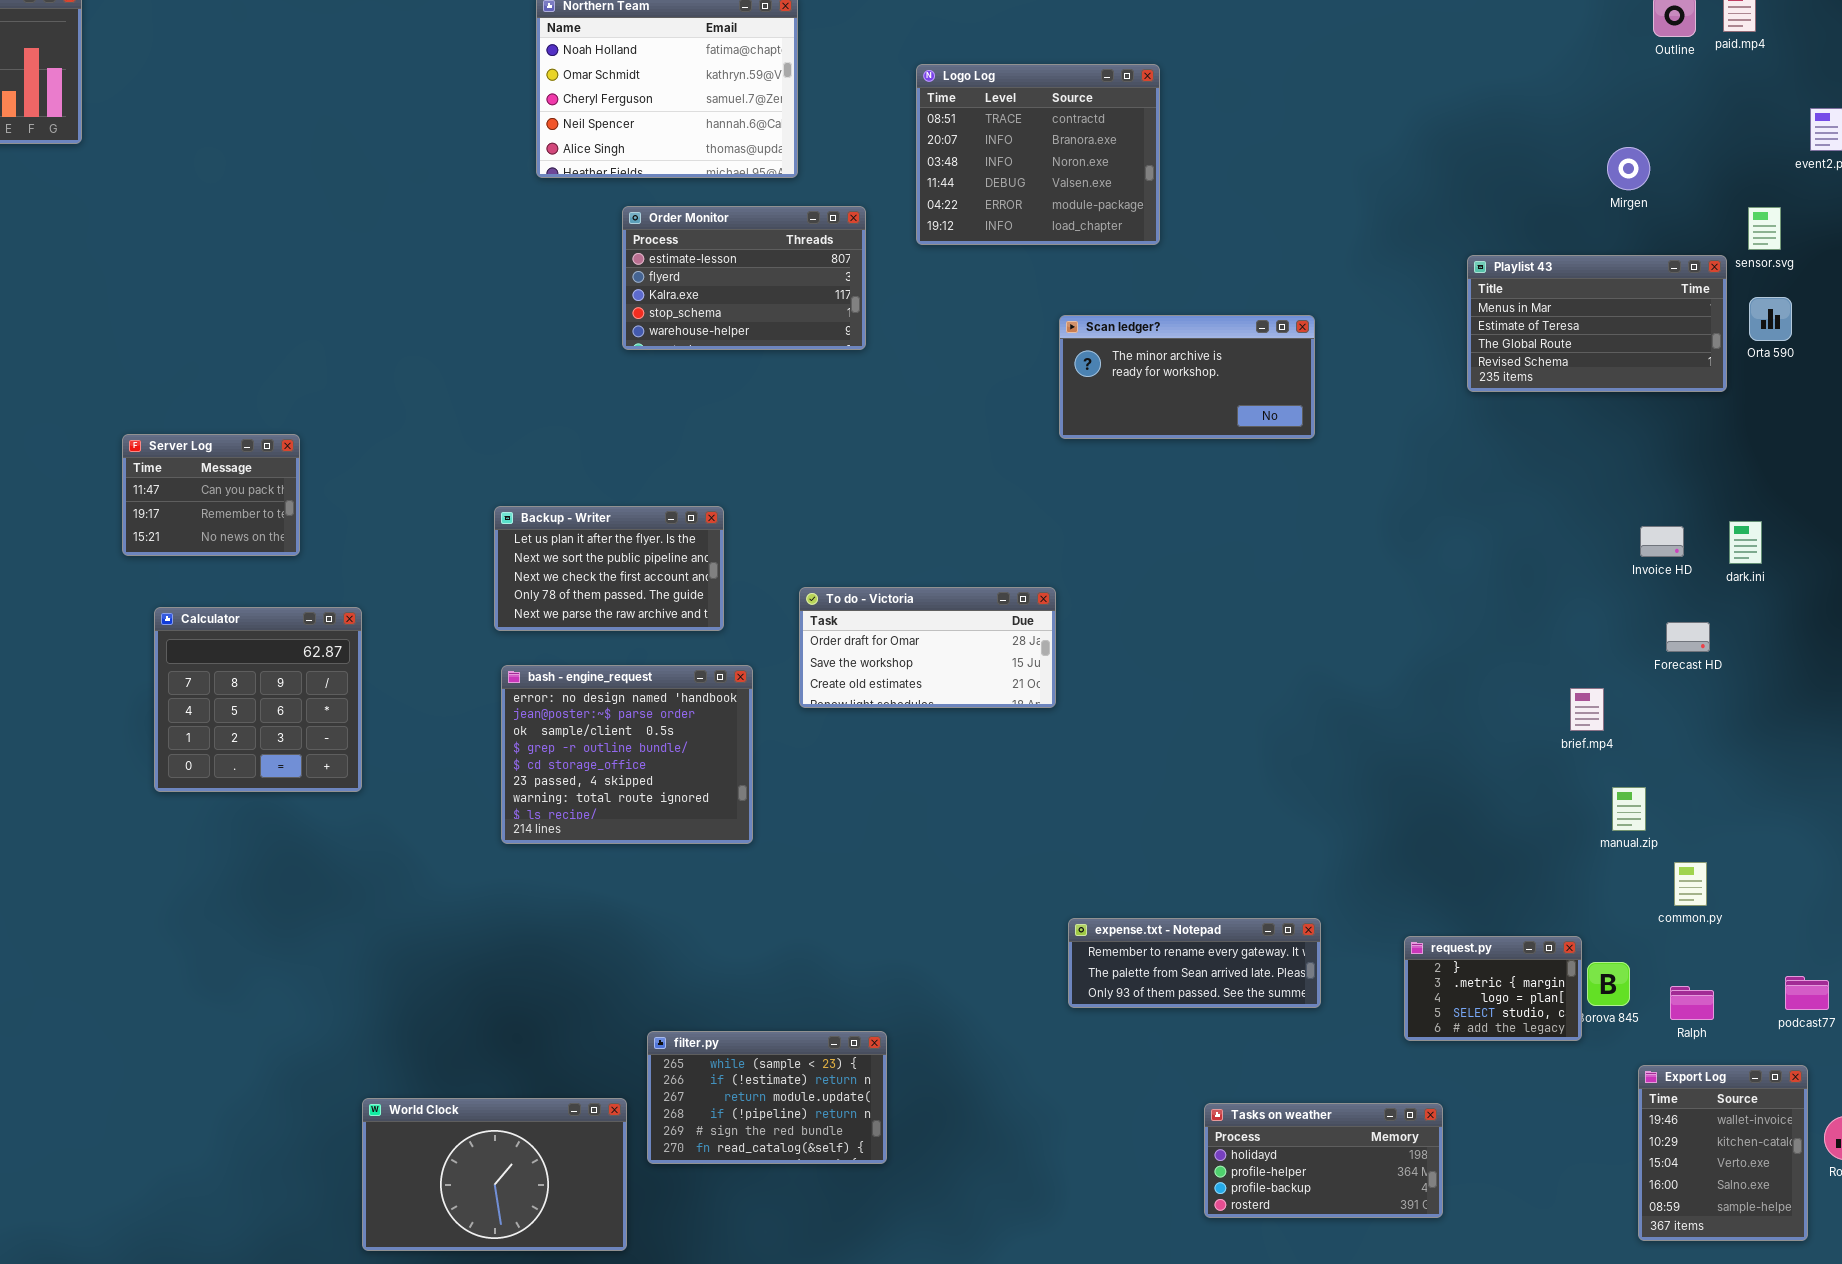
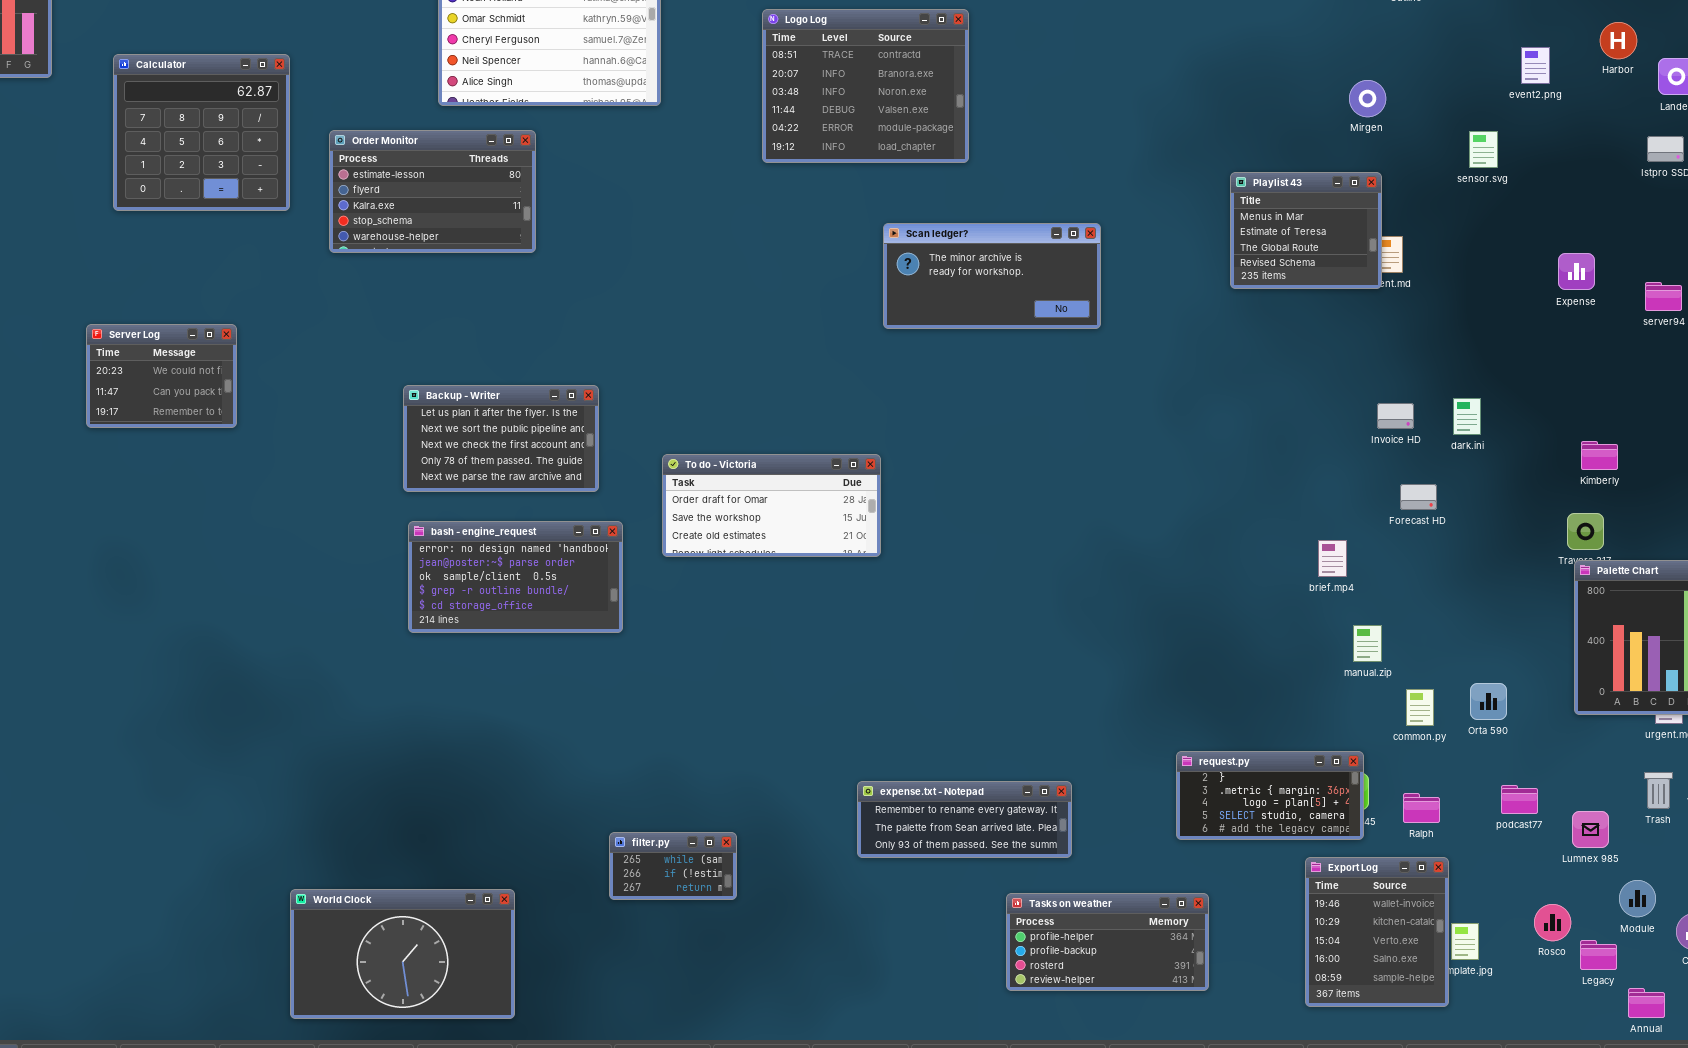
Order Monitor: [622,206,866,350] -> [329,130,536,253], moved
Playlist 43: [1467,255,1727,392] -> [1230,172,1382,289], resized
Orta 590: [1749,297,1792,341] -> [1470,683,1507,720], moved
Server Log: [122,434,300,556] -> [86,324,237,428], scrolled up 1 row
Calculator: [154,607,362,792] -> [113,54,290,211], moved
bash - engine_request: [501,665,753,844] -> [408,521,623,633], resized
expense.txt - Notepad: [1068,918,1321,1008] -> [857,781,1072,858], moved
request.py: [1404,936,1582,1041] -> [1176,751,1364,840], resized
filter.py: [647,1031,887,1164] -> [609,832,737,900], resized
Export Log: [1638,1065,1808,1241] -> [1305,857,1449,1007], moved
Tasks on weather: [1204,1103,1443,1218] -> [1006,893,1209,991], scrolled down 1 row

